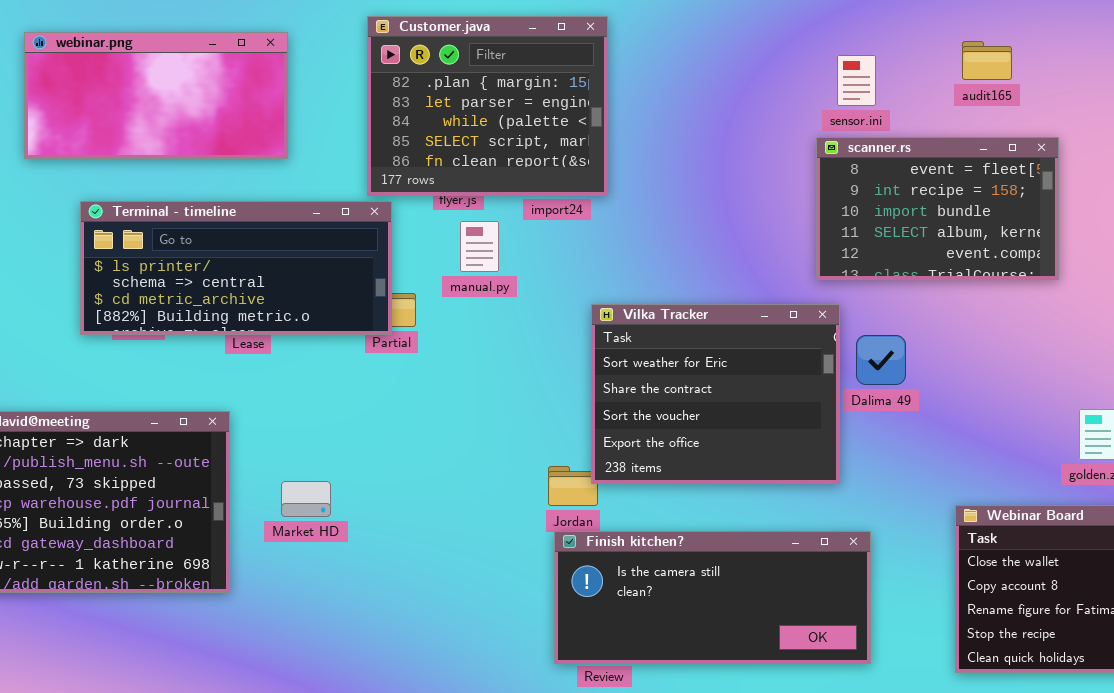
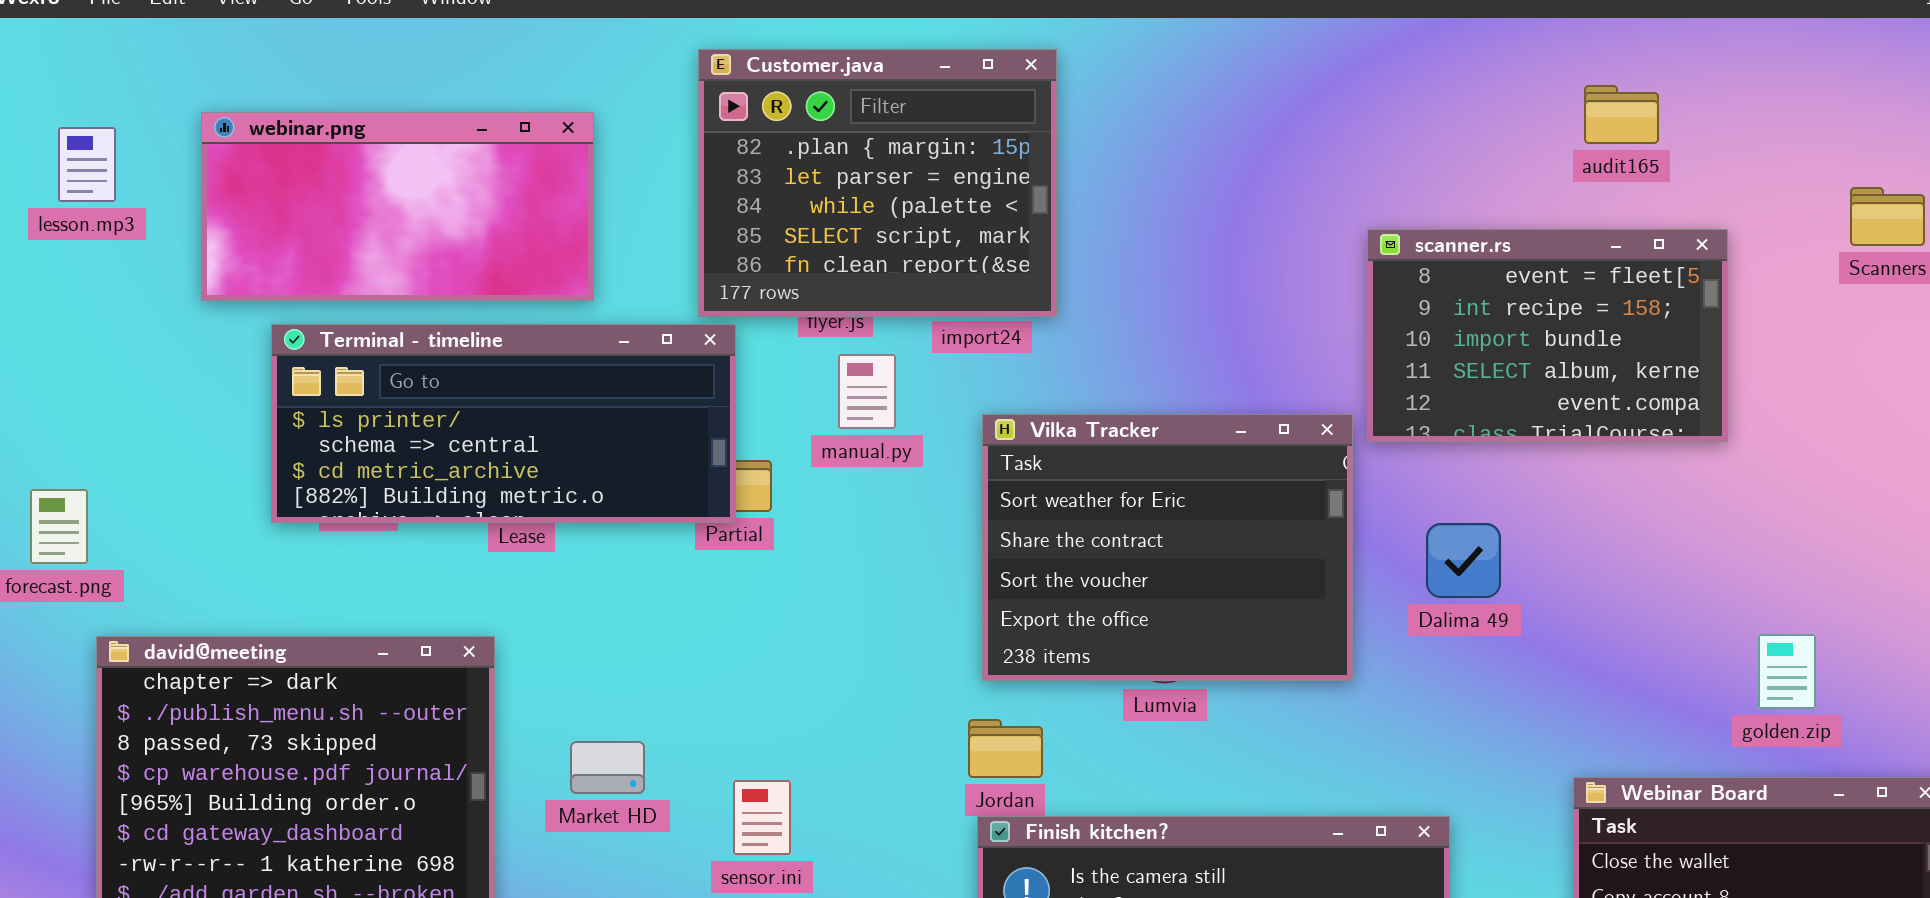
webinar.png: [24,32,288,159] -> [201,112,594,301], moved
sensor.ini: [837,55,876,106] -> [733,780,791,855], moved
Vilka Tracker: [591,304,840,484] -> [982,414,1353,681], moved

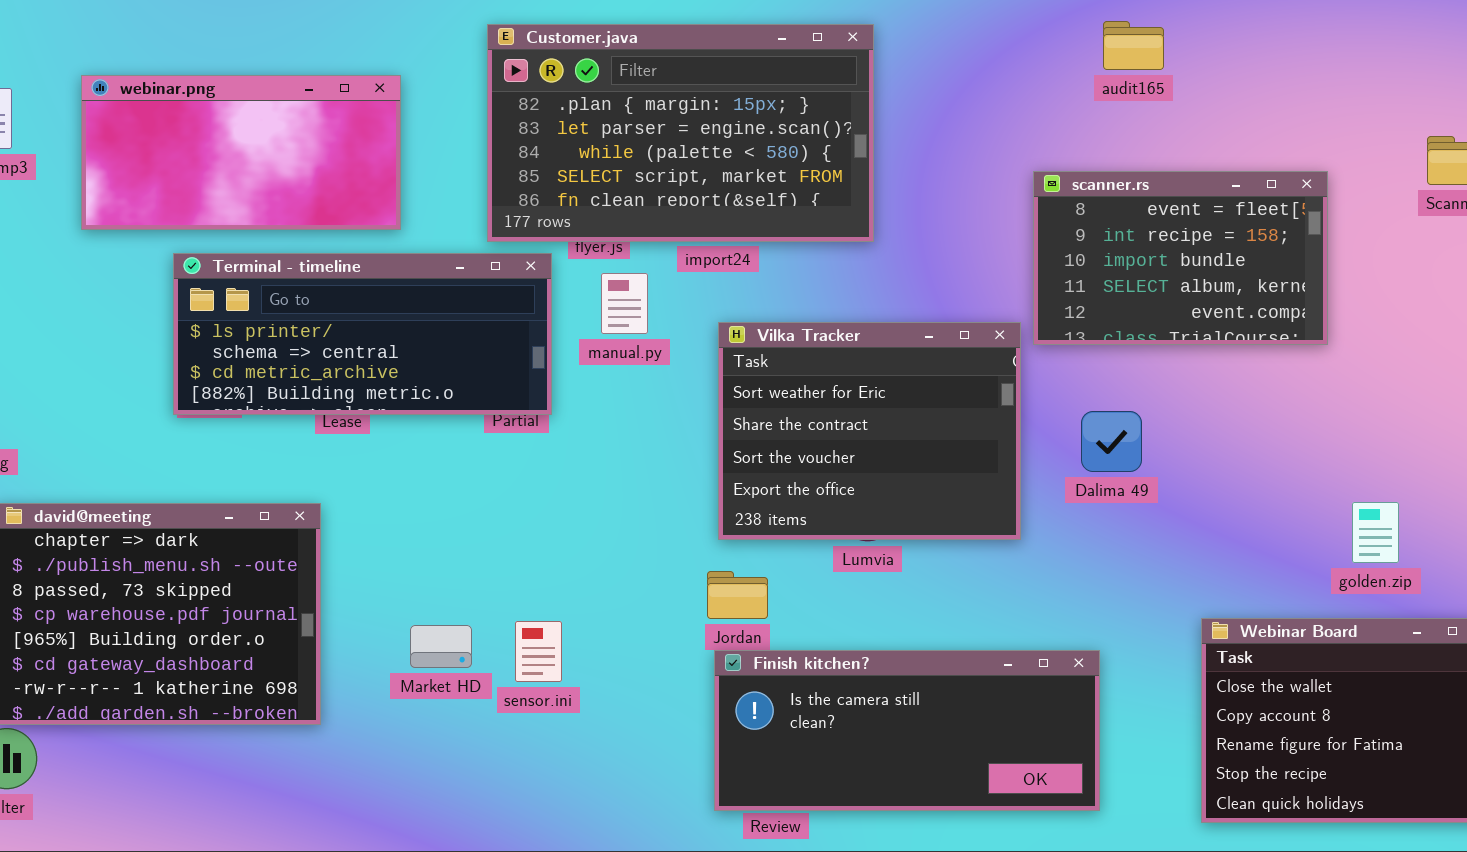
Customer.java: [698,49,1057,317] -> [487,24,874,242], resized
audit165: [1584,85,1659,144] -> [1103,21,1164,70], moved
Terminal - timeline: [271,324,736,523] -> [173,253,552,415], moved
Market HD: [570,741,645,794] -> [410,625,472,668], moved

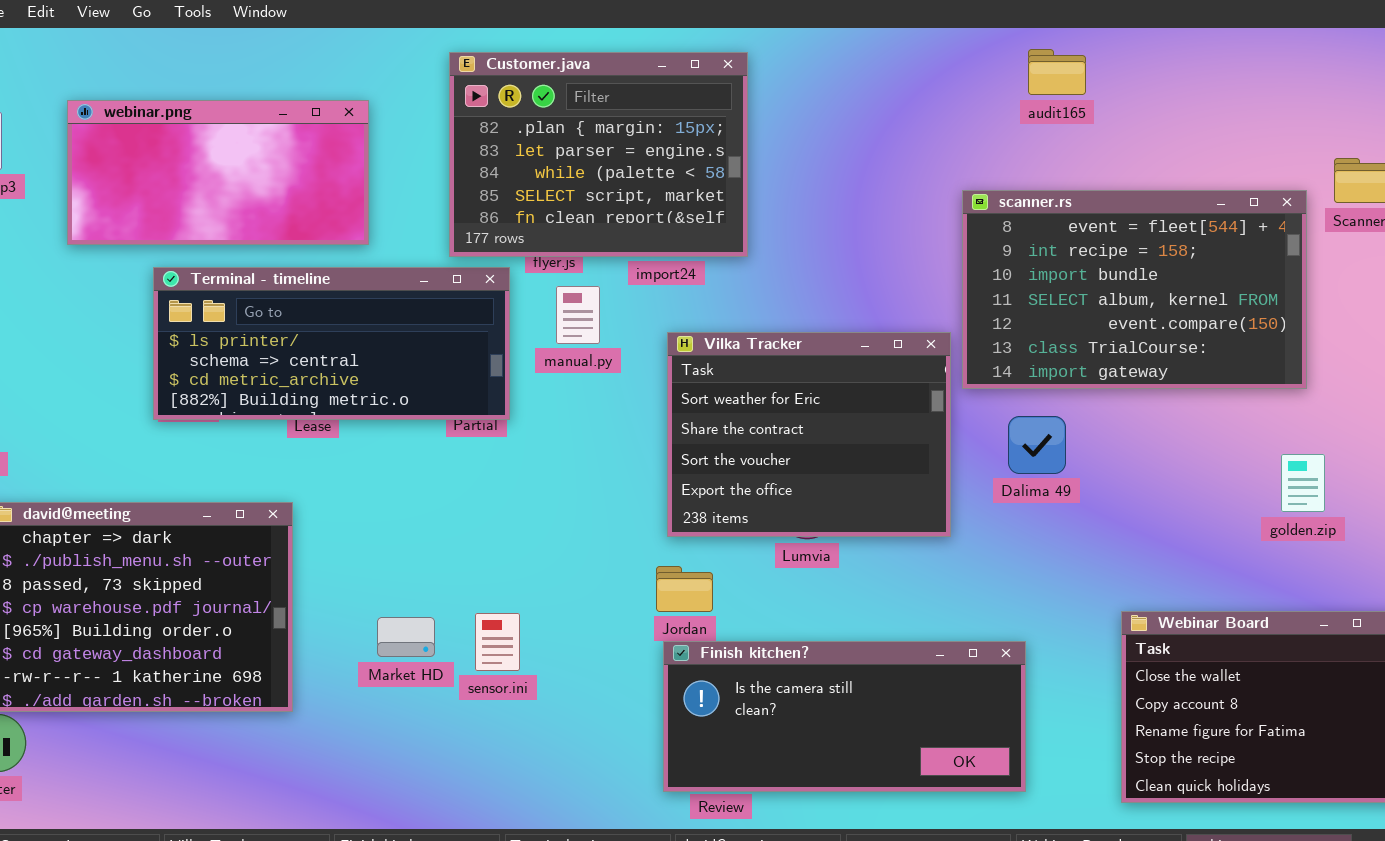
Customer.java: [487,24,874,242] -> [449,52,748,257], resized
scanner.rs: [1033,171,1328,345] -> [962,190,1307,389], resized
golden.zip: [1352,502,1399,563] -> [1281,454,1325,512], moved

